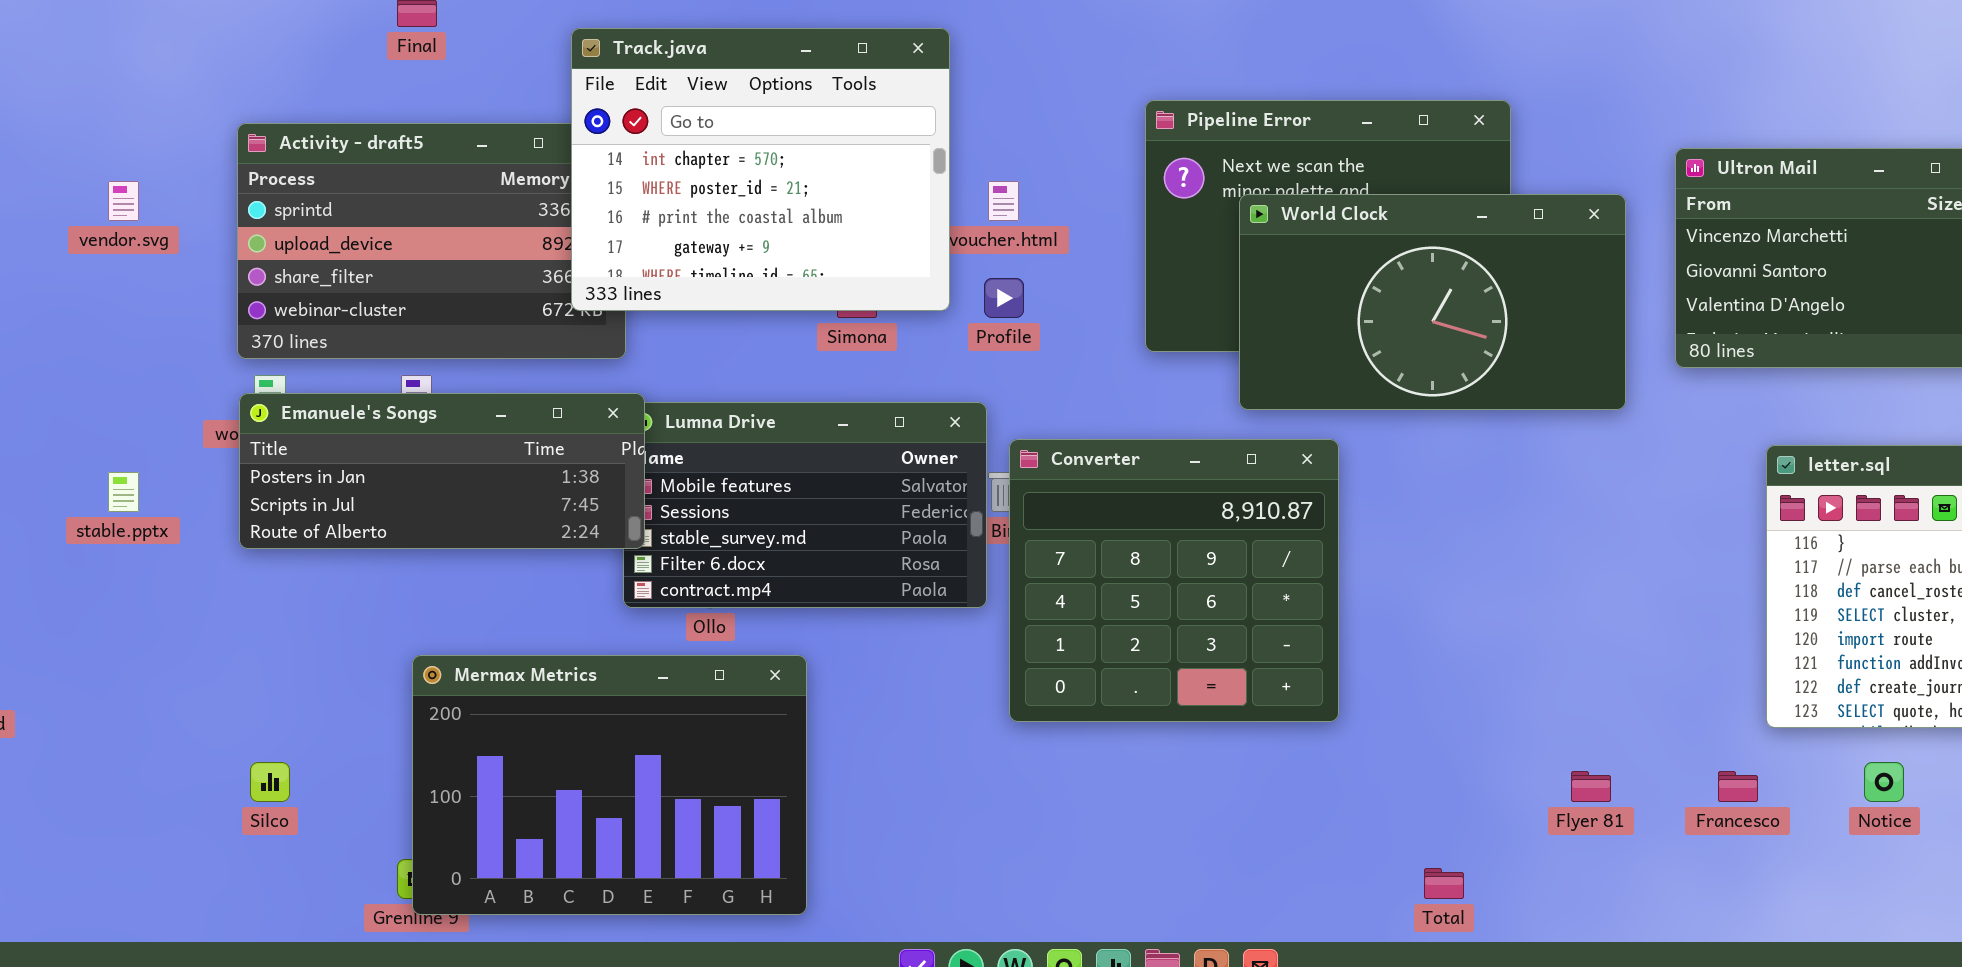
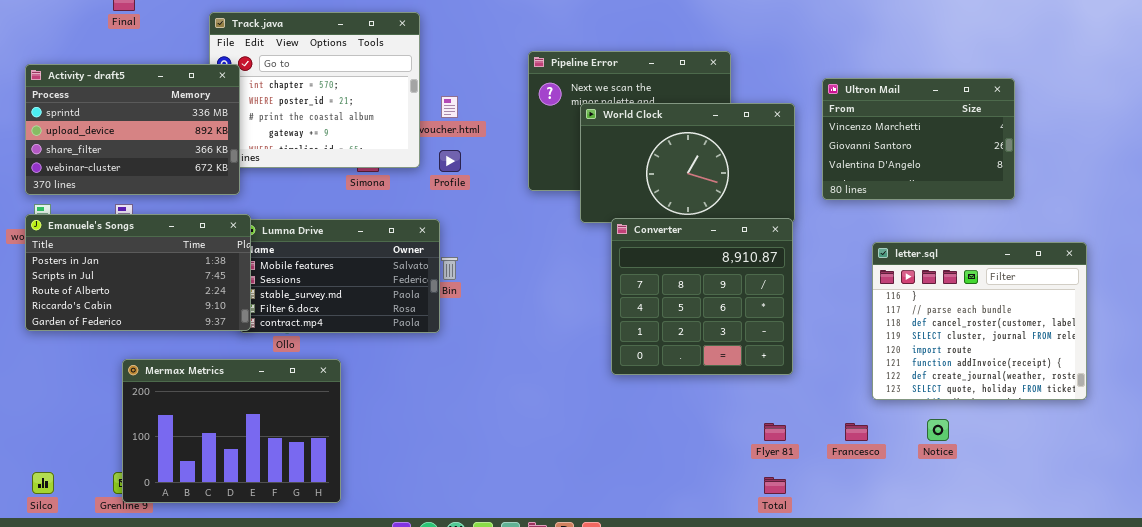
Activity - draft5: [237,123,626,359] -> [25,64,240,195], raised
Emanuele's Songs: [239,393,645,549] -> [25,214,251,331], resized
Converter: [1009,439,1339,722] -> [611,218,793,375], moved
Silco: [250,762,290,802] -> [32,472,54,494], moved
Total: [1424,868,1464,899] -> [764,477,786,494], moved

